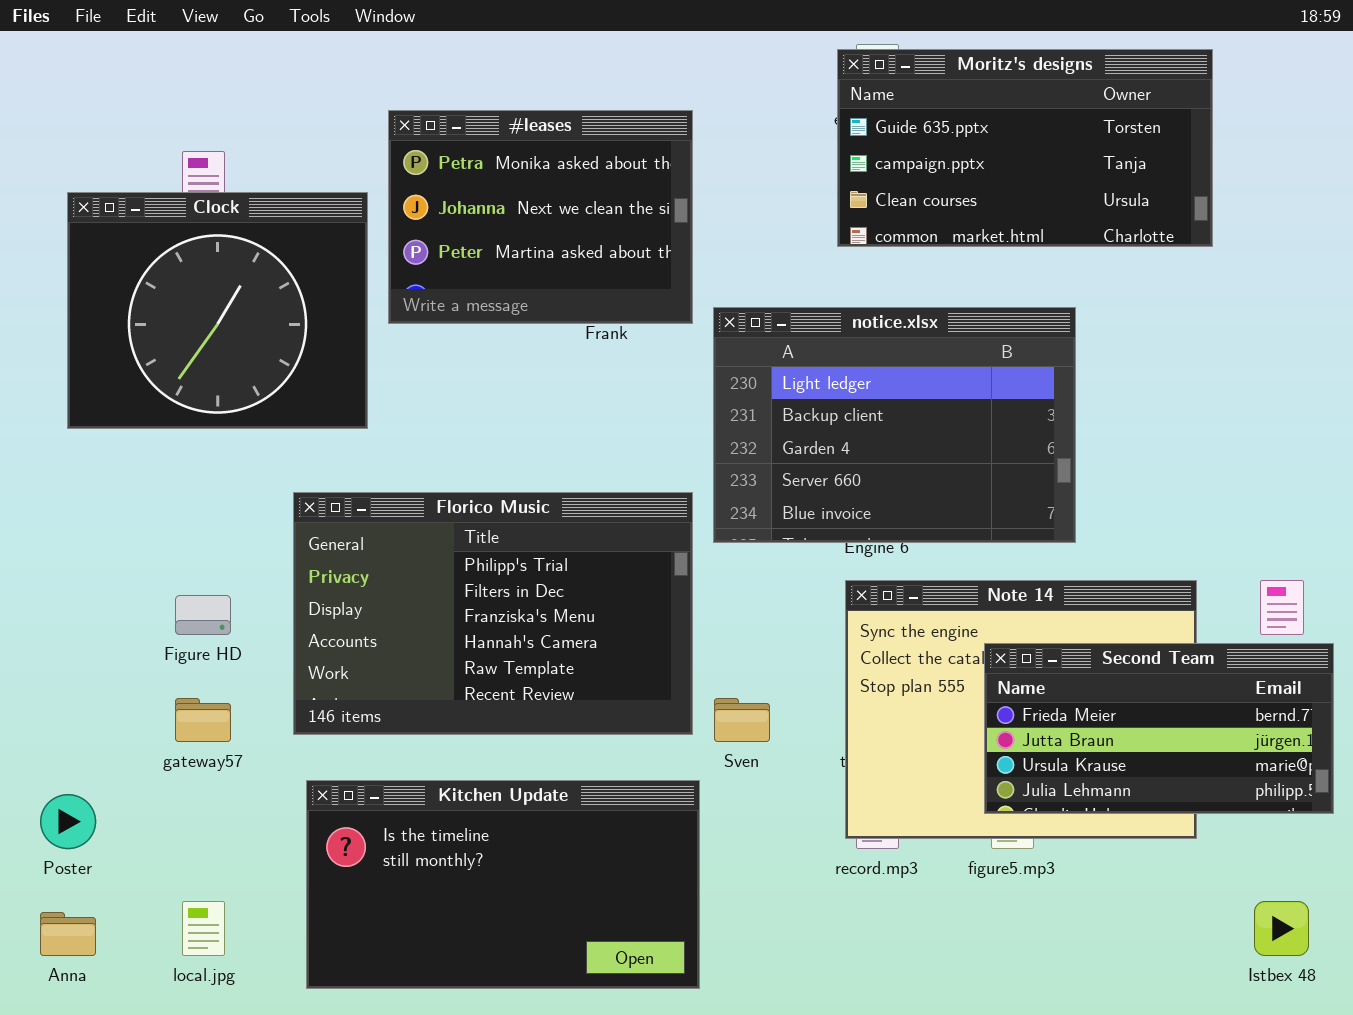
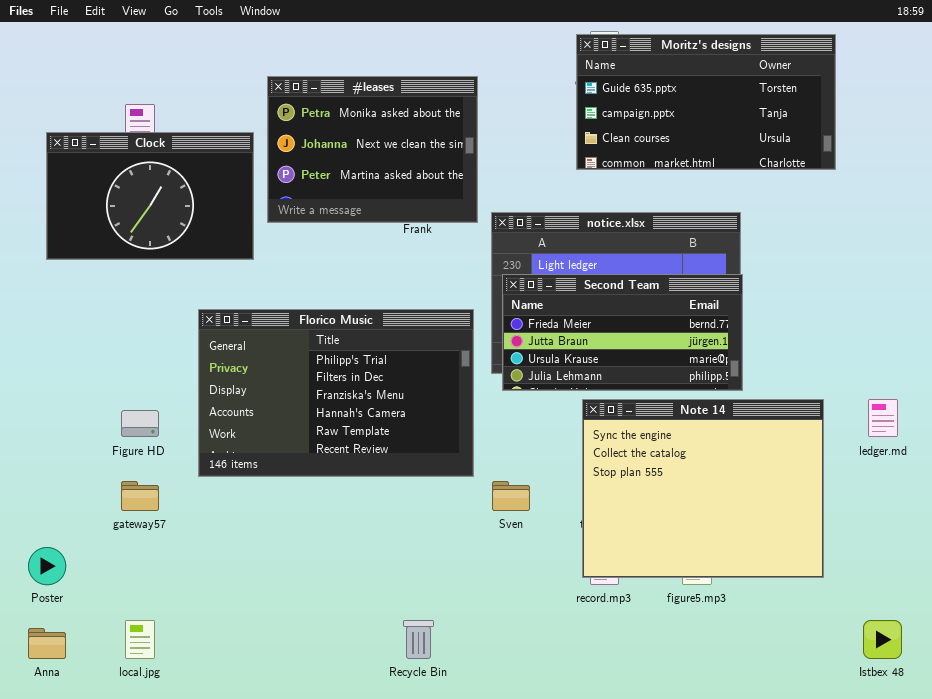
Clock: [67,192,368,429] -> [46,132,254,260], resized
Florico Music: [293,492,693,735] -> [198,309,474,477], moved
Second Team: [984,643,1334,814] -> [502,274,743,391], moved
Kitchen Update: [306,780,700,989] -> none, closed

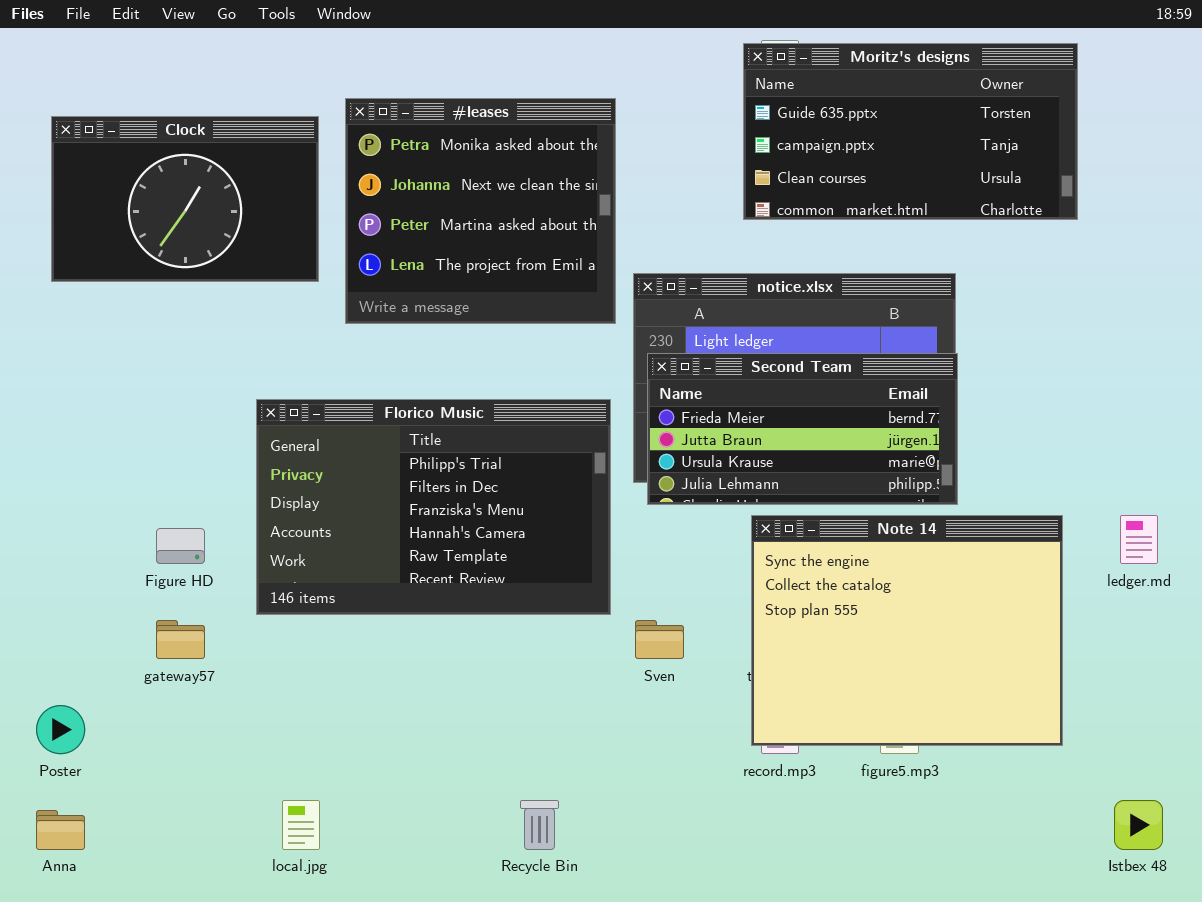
#leases: [267,76,478,223] -> [345,98,616,324], resized
Clock: [46,132,254,260] -> [51,116,319,282], moved
local.jpg: [125,620,155,659] -> [282,800,320,850], moved

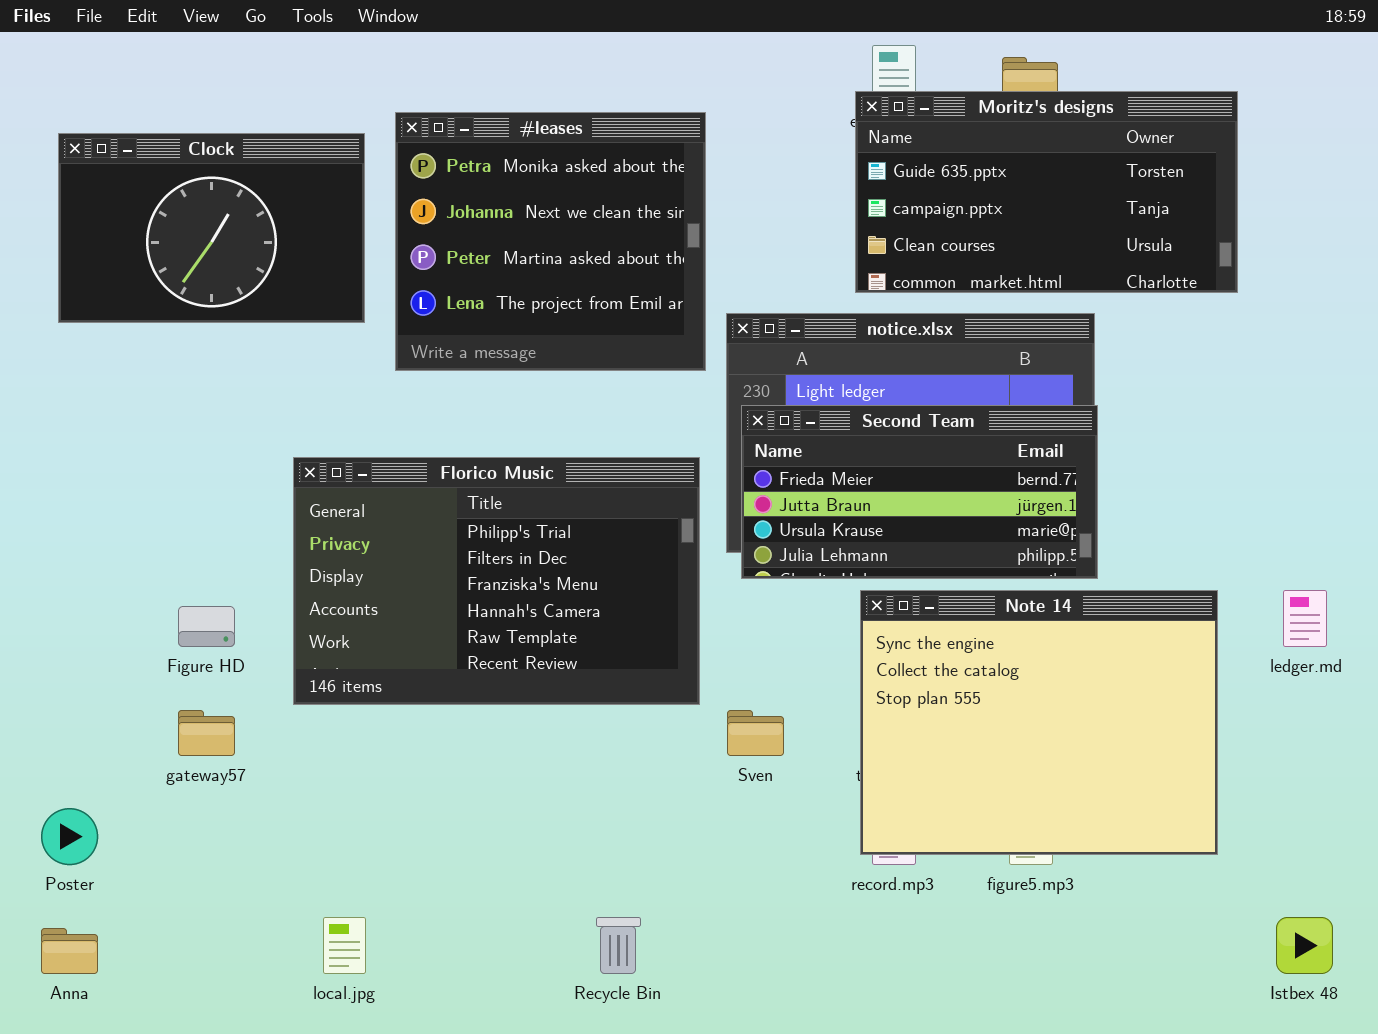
Moritz's designs: [743,43,1078,220] -> [855,91,1238,293], moved

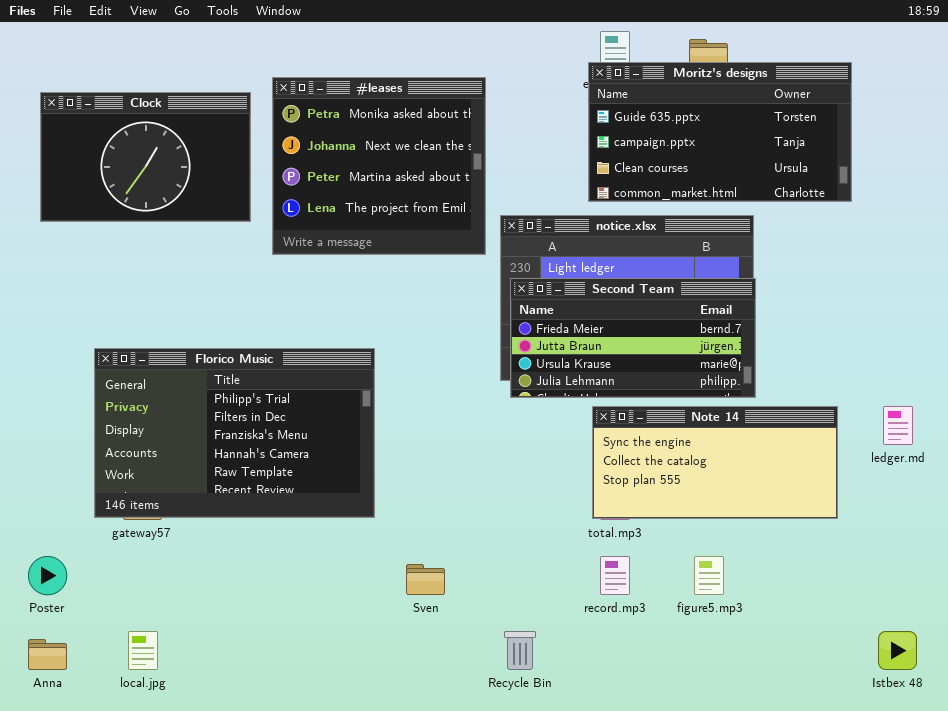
Florico Music: [293,457,700,705] -> [94,348,375,518], moved
Note 14: [860,590,1218,855] -> [592,406,838,519], resized
Sven: [727,710,784,756] -> [406,564,445,595], moved
local.jpg: [323,917,366,974] -> [128,631,158,670], moved
Recycle Bin: [596,917,641,974] -> [504,631,536,670], moved

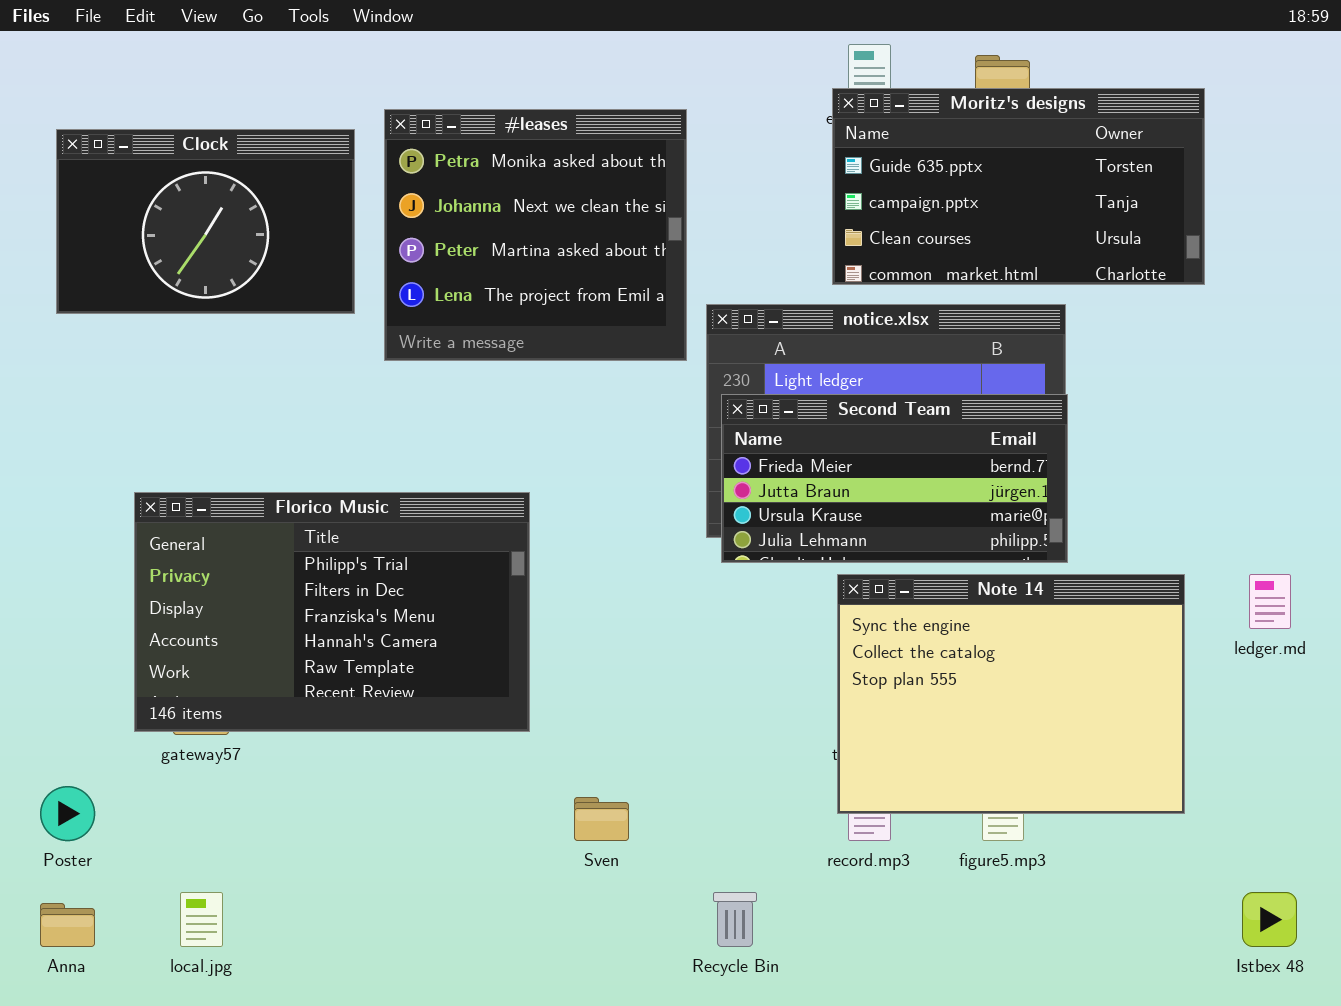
Note 14: [592,406,838,519] -> [837,574,1185,814], resized

